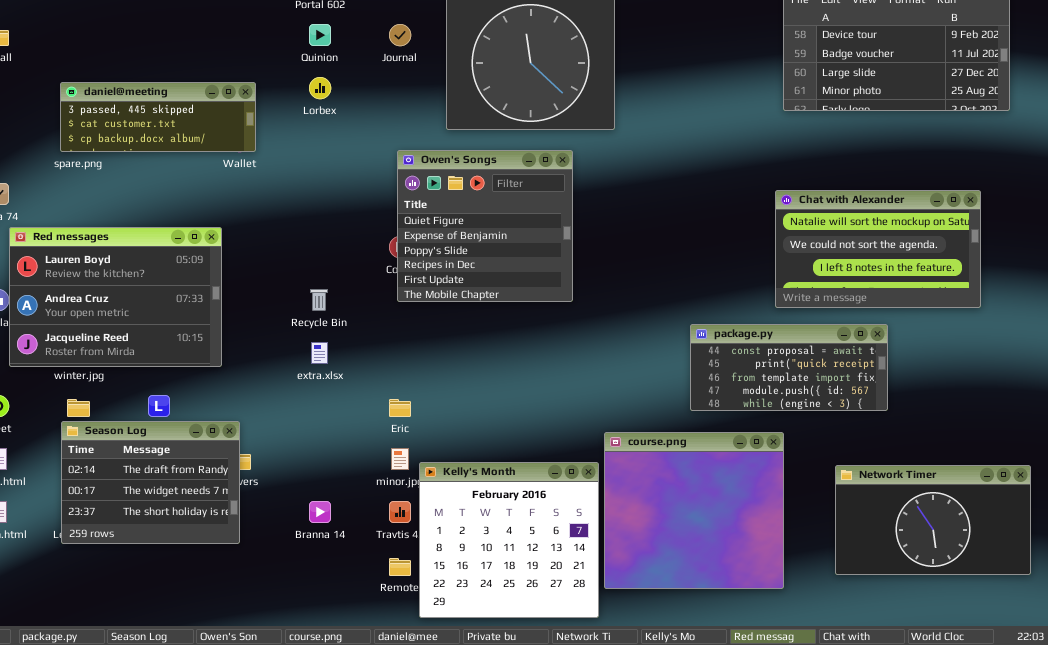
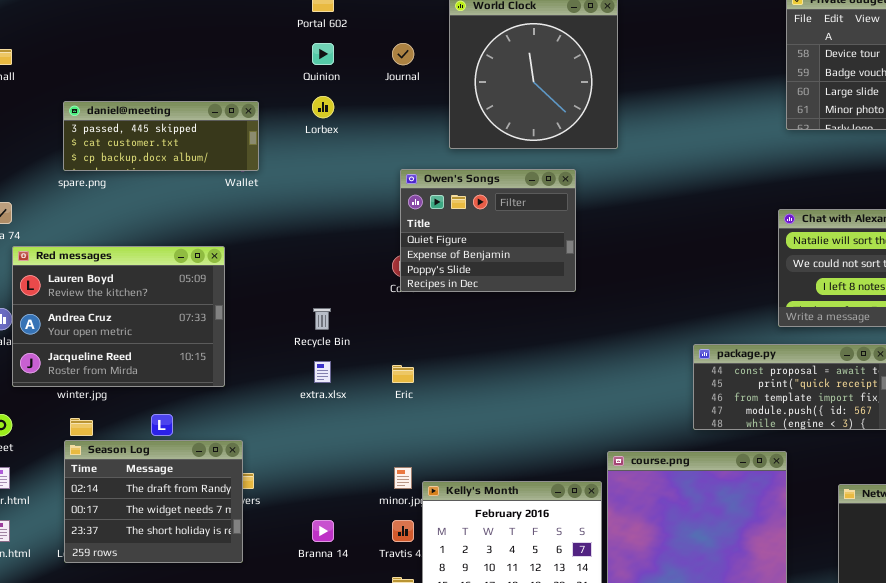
Owen's Songs: [397,150,573,302] -> [400,169,576,292], resized
Eric: [389,399,411,417] -> [392,365,414,383], moved

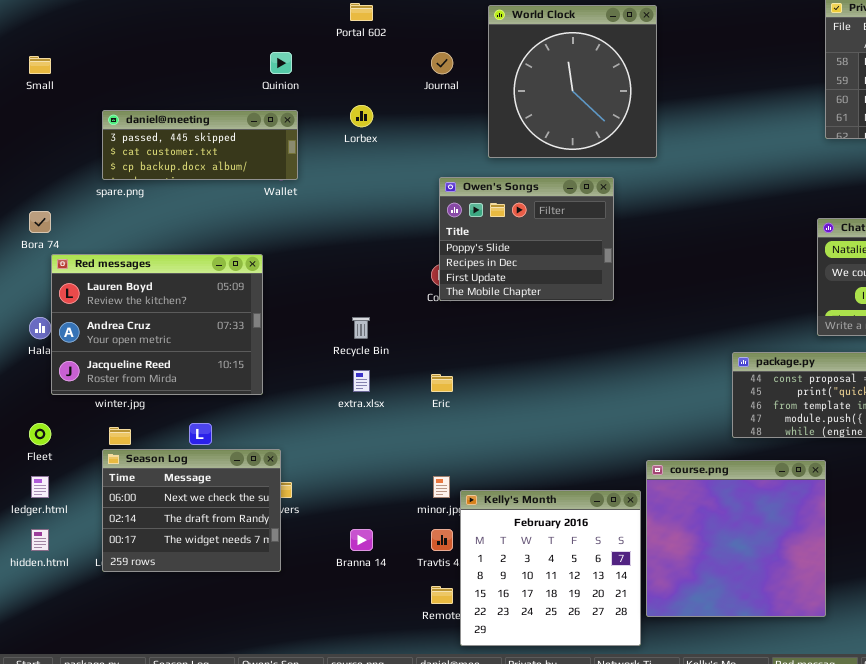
Quinion: [312,43,334,65] -> [270,52,292,74], moved
Owen's Songs: [400,169,576,292] -> [439,177,614,301], scrolled down 2 rows
Season Log: [64,440,243,563] -> [102,449,281,572], scrolled up 1 row

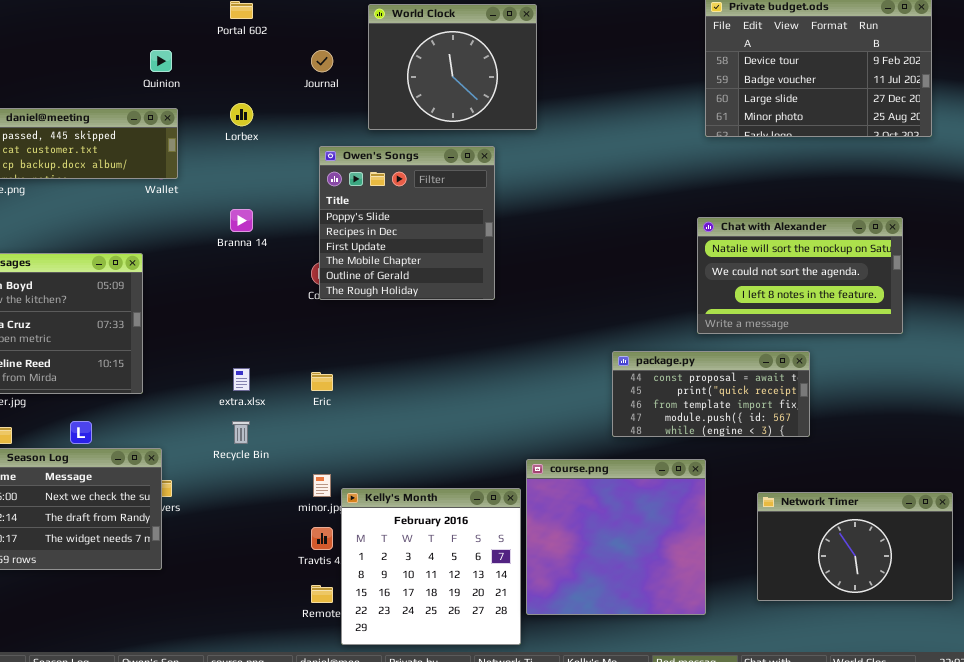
World Clock: [488,5,657,158] -> [368,4,537,130], resized
Owen's Songs: [439,177,614,301] -> [319,146,495,300], resized
Recycle Bin: [352,317,370,339] -> [232,421,250,444], moved
Branna 14: [350,529,373,551] -> [230,209,253,232], moved

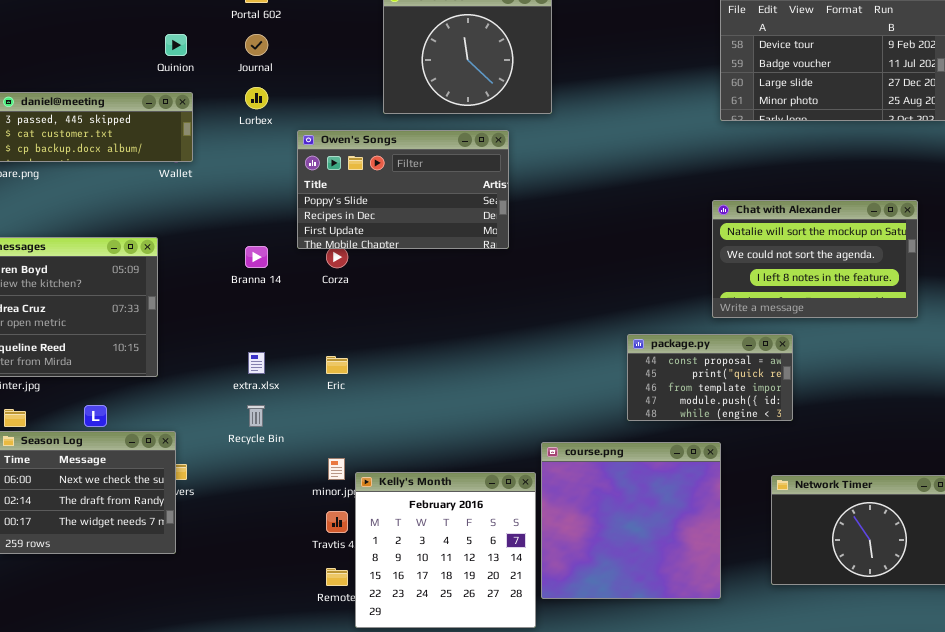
Journal: [311,50,333,72] -> [245,34,268,56], moved
Owen's Songs: [319,146,495,300] -> [297,130,509,249], resized
Branna 14: [230,209,253,232] -> [245,246,268,268], moved
package.py: [612,351,810,437] -> [627,334,793,421], resized

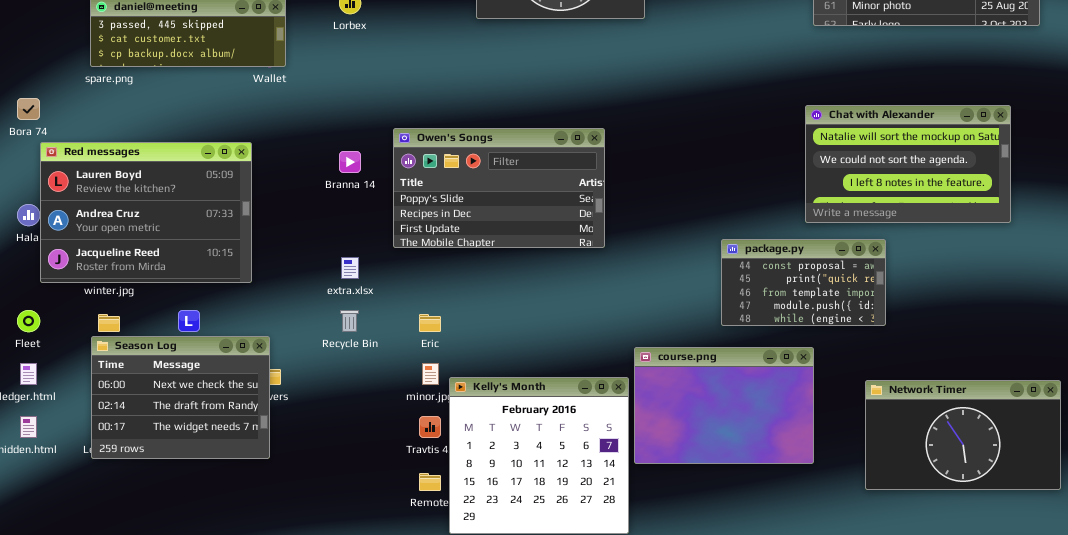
Owen's Songs: [297,130,509,249] -> [393,128,605,248], moved
Eric: [326,356,348,374] -> [419,314,441,332], moved
course.png: [541,442,721,599] -> [634,347,814,464], resized

